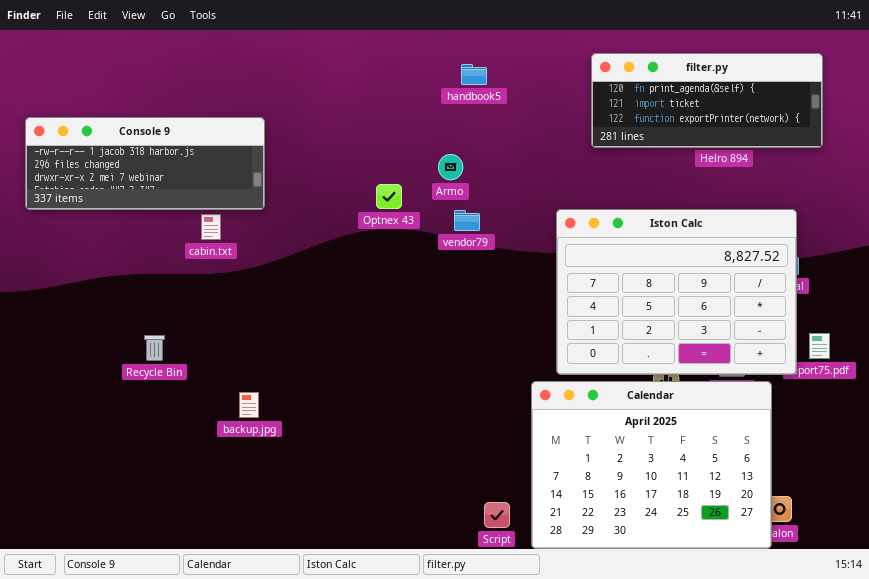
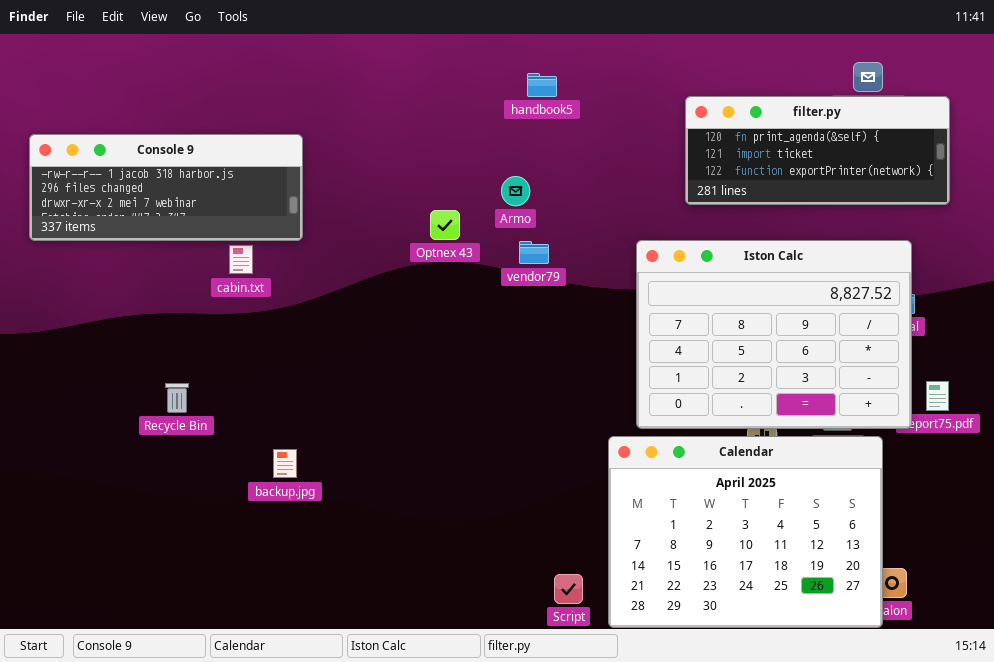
filter.py: [591,53,823,148] -> [685,96,950,205], moved

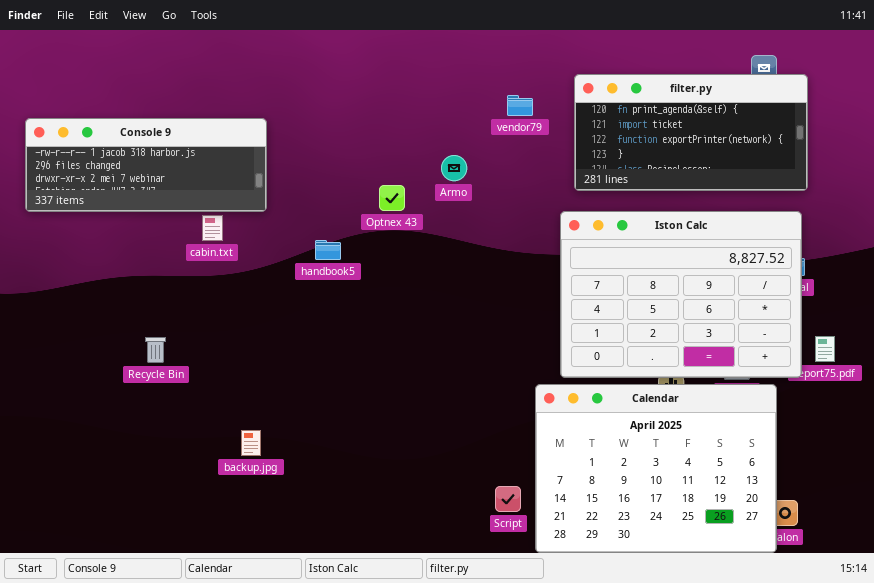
handbook5: [527,73,557,97] -> [315,240,341,260], moved
filter.py: [685,96,950,205] -> [574,74,808,191], moved, resized
vendor79: [519,241,549,264] -> [507,95,533,116], moved
backup.jpg: [273,449,297,478] -> [241,430,261,456], moved
Script: [554,574,583,604] -> [495,486,521,512], moved

